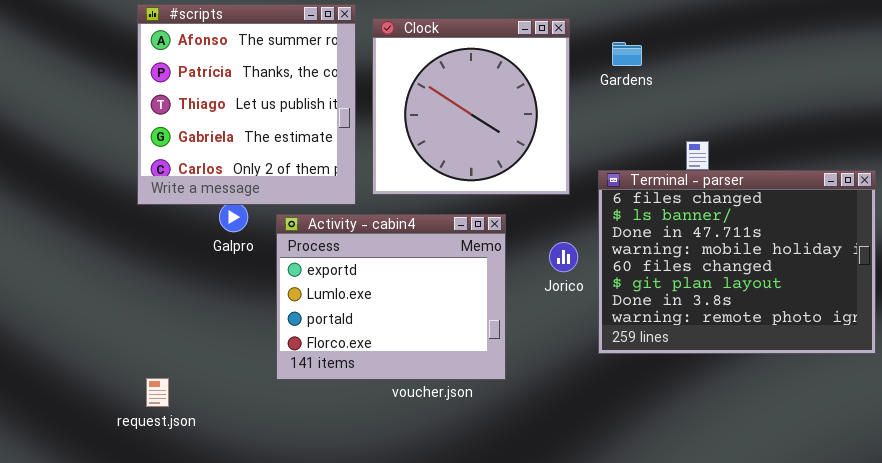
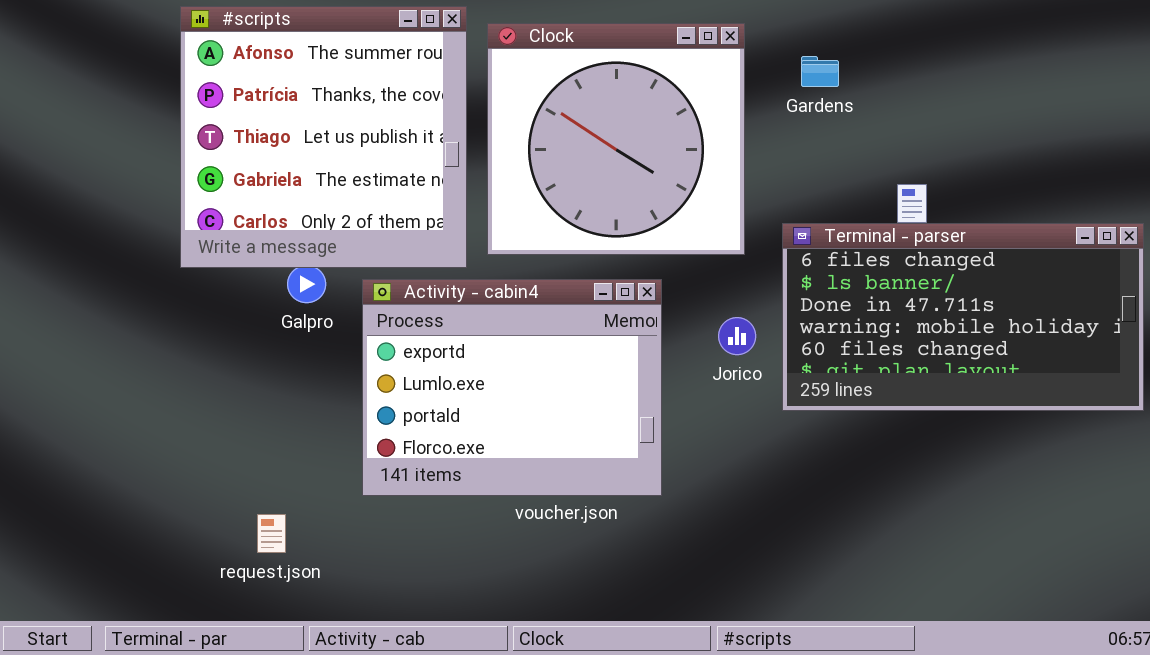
Terminal - parser: [598,170,876,354] -> [782,223,1144,411], resized
request.json: [146,378,169,407] -> [257,514,286,553], moved

